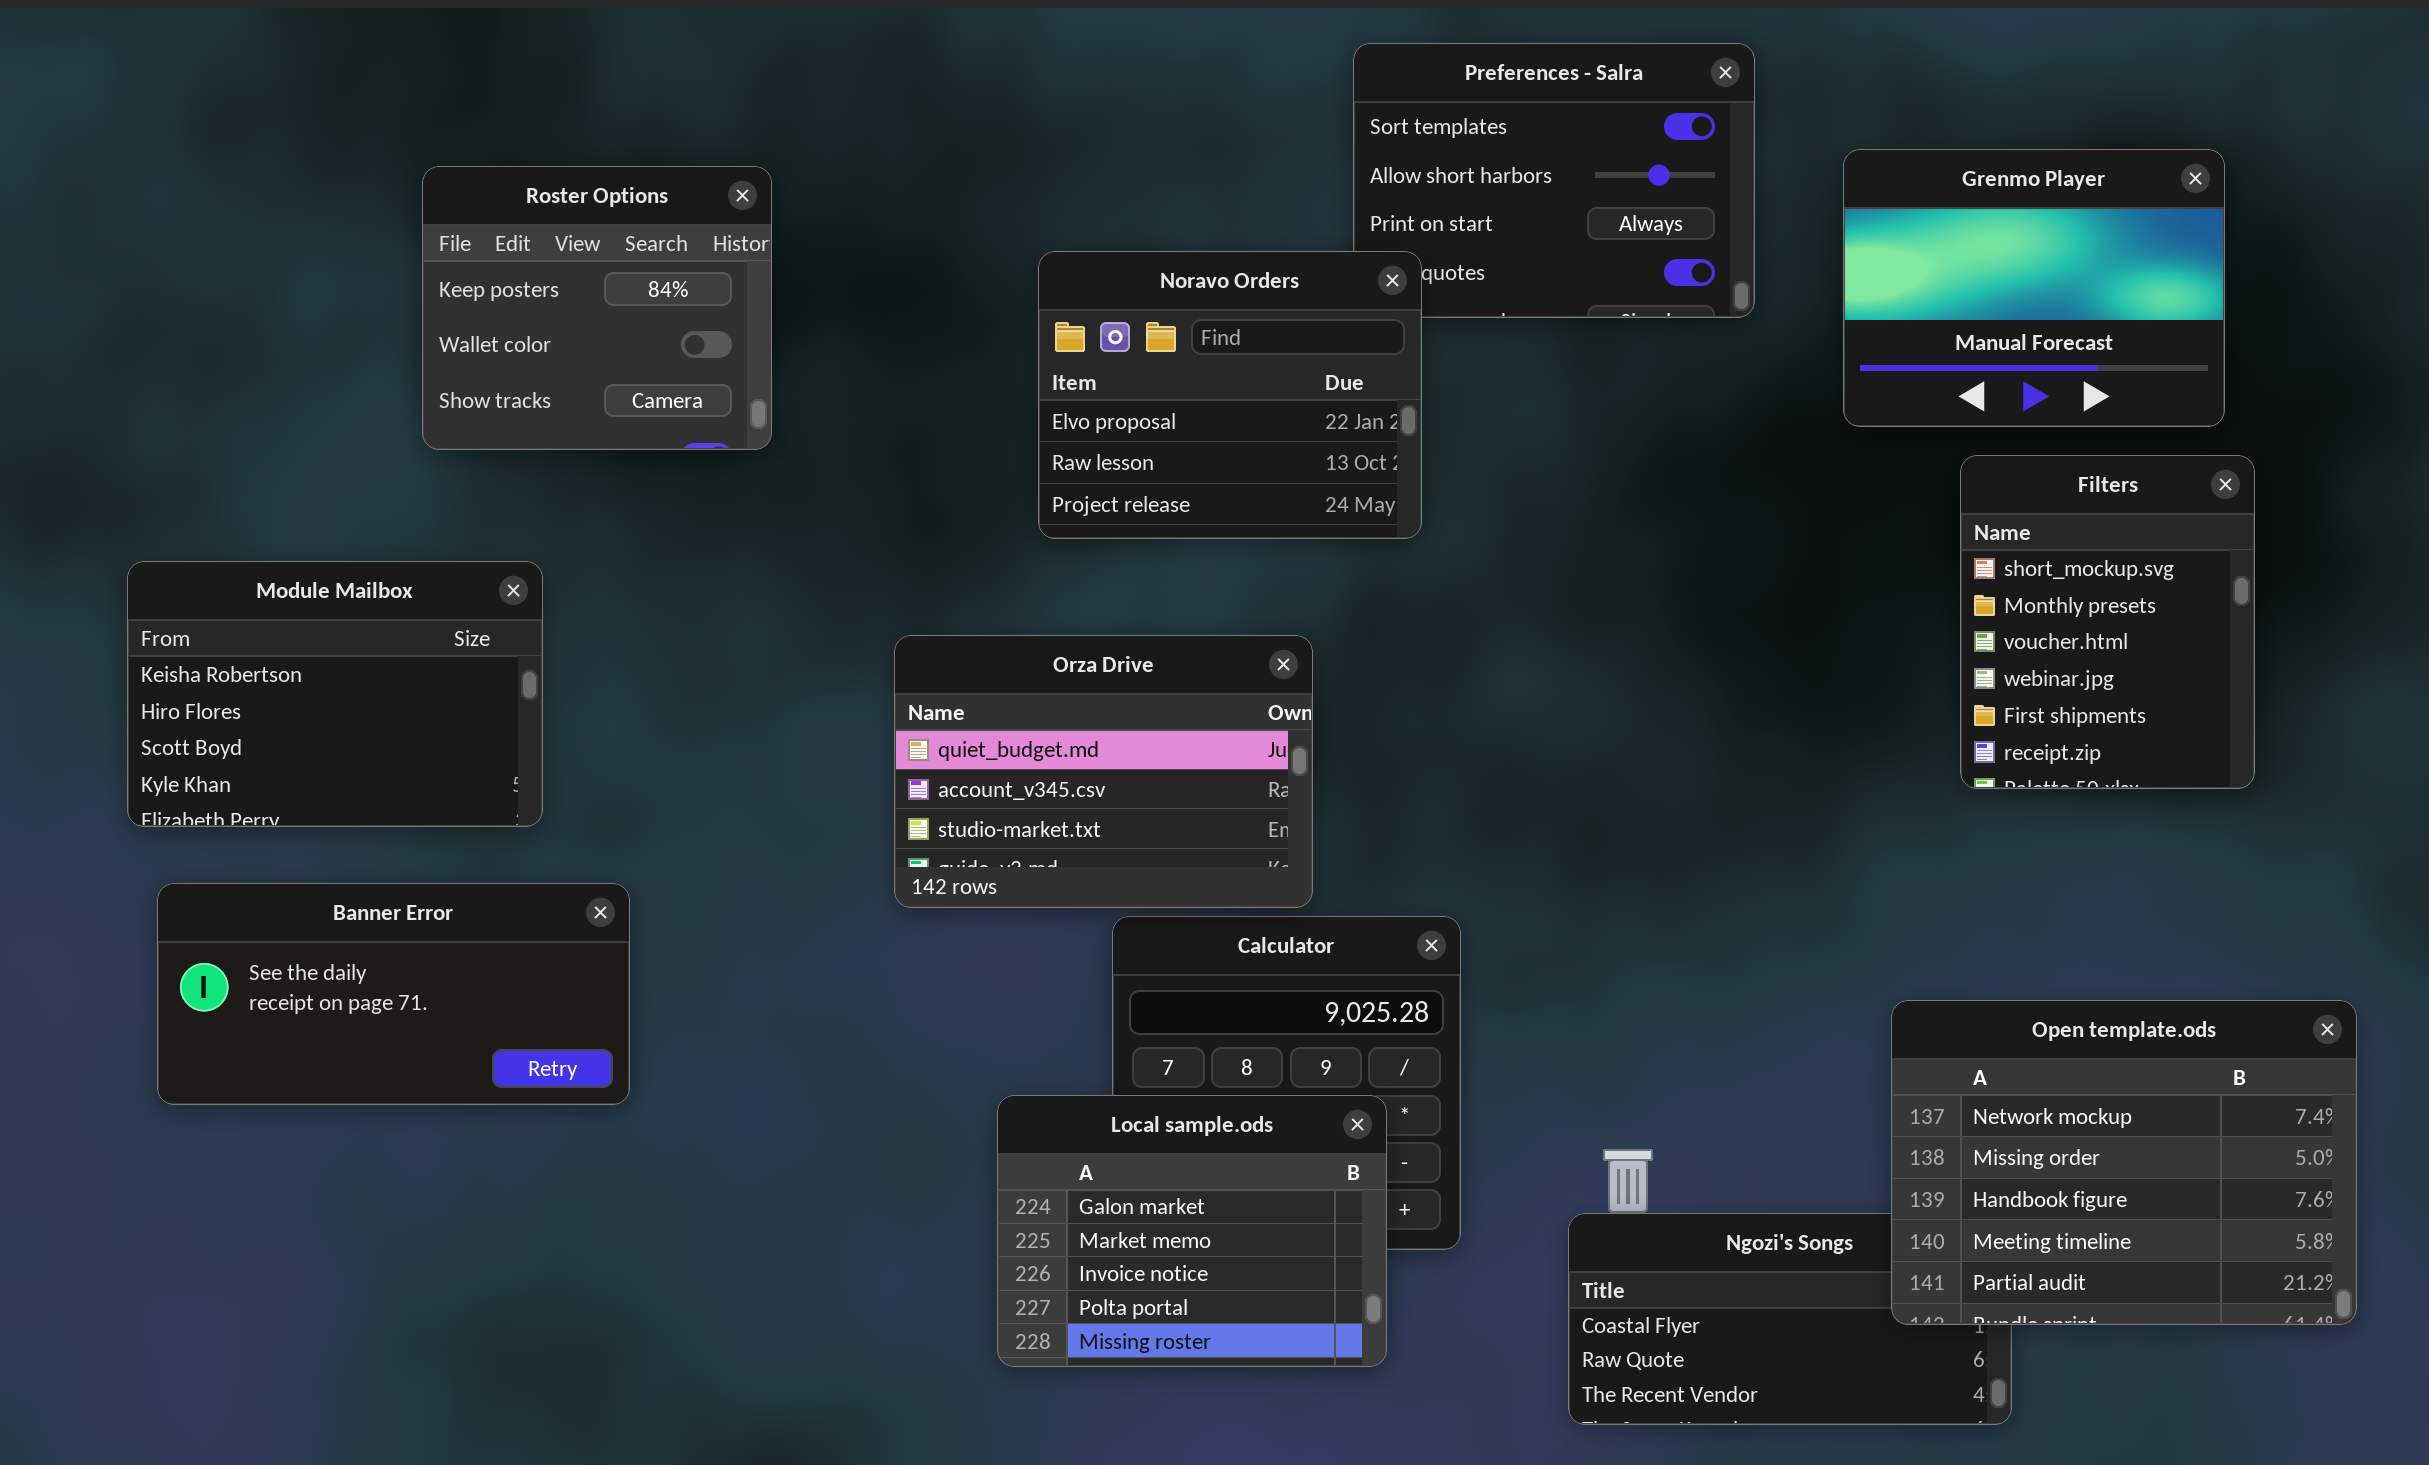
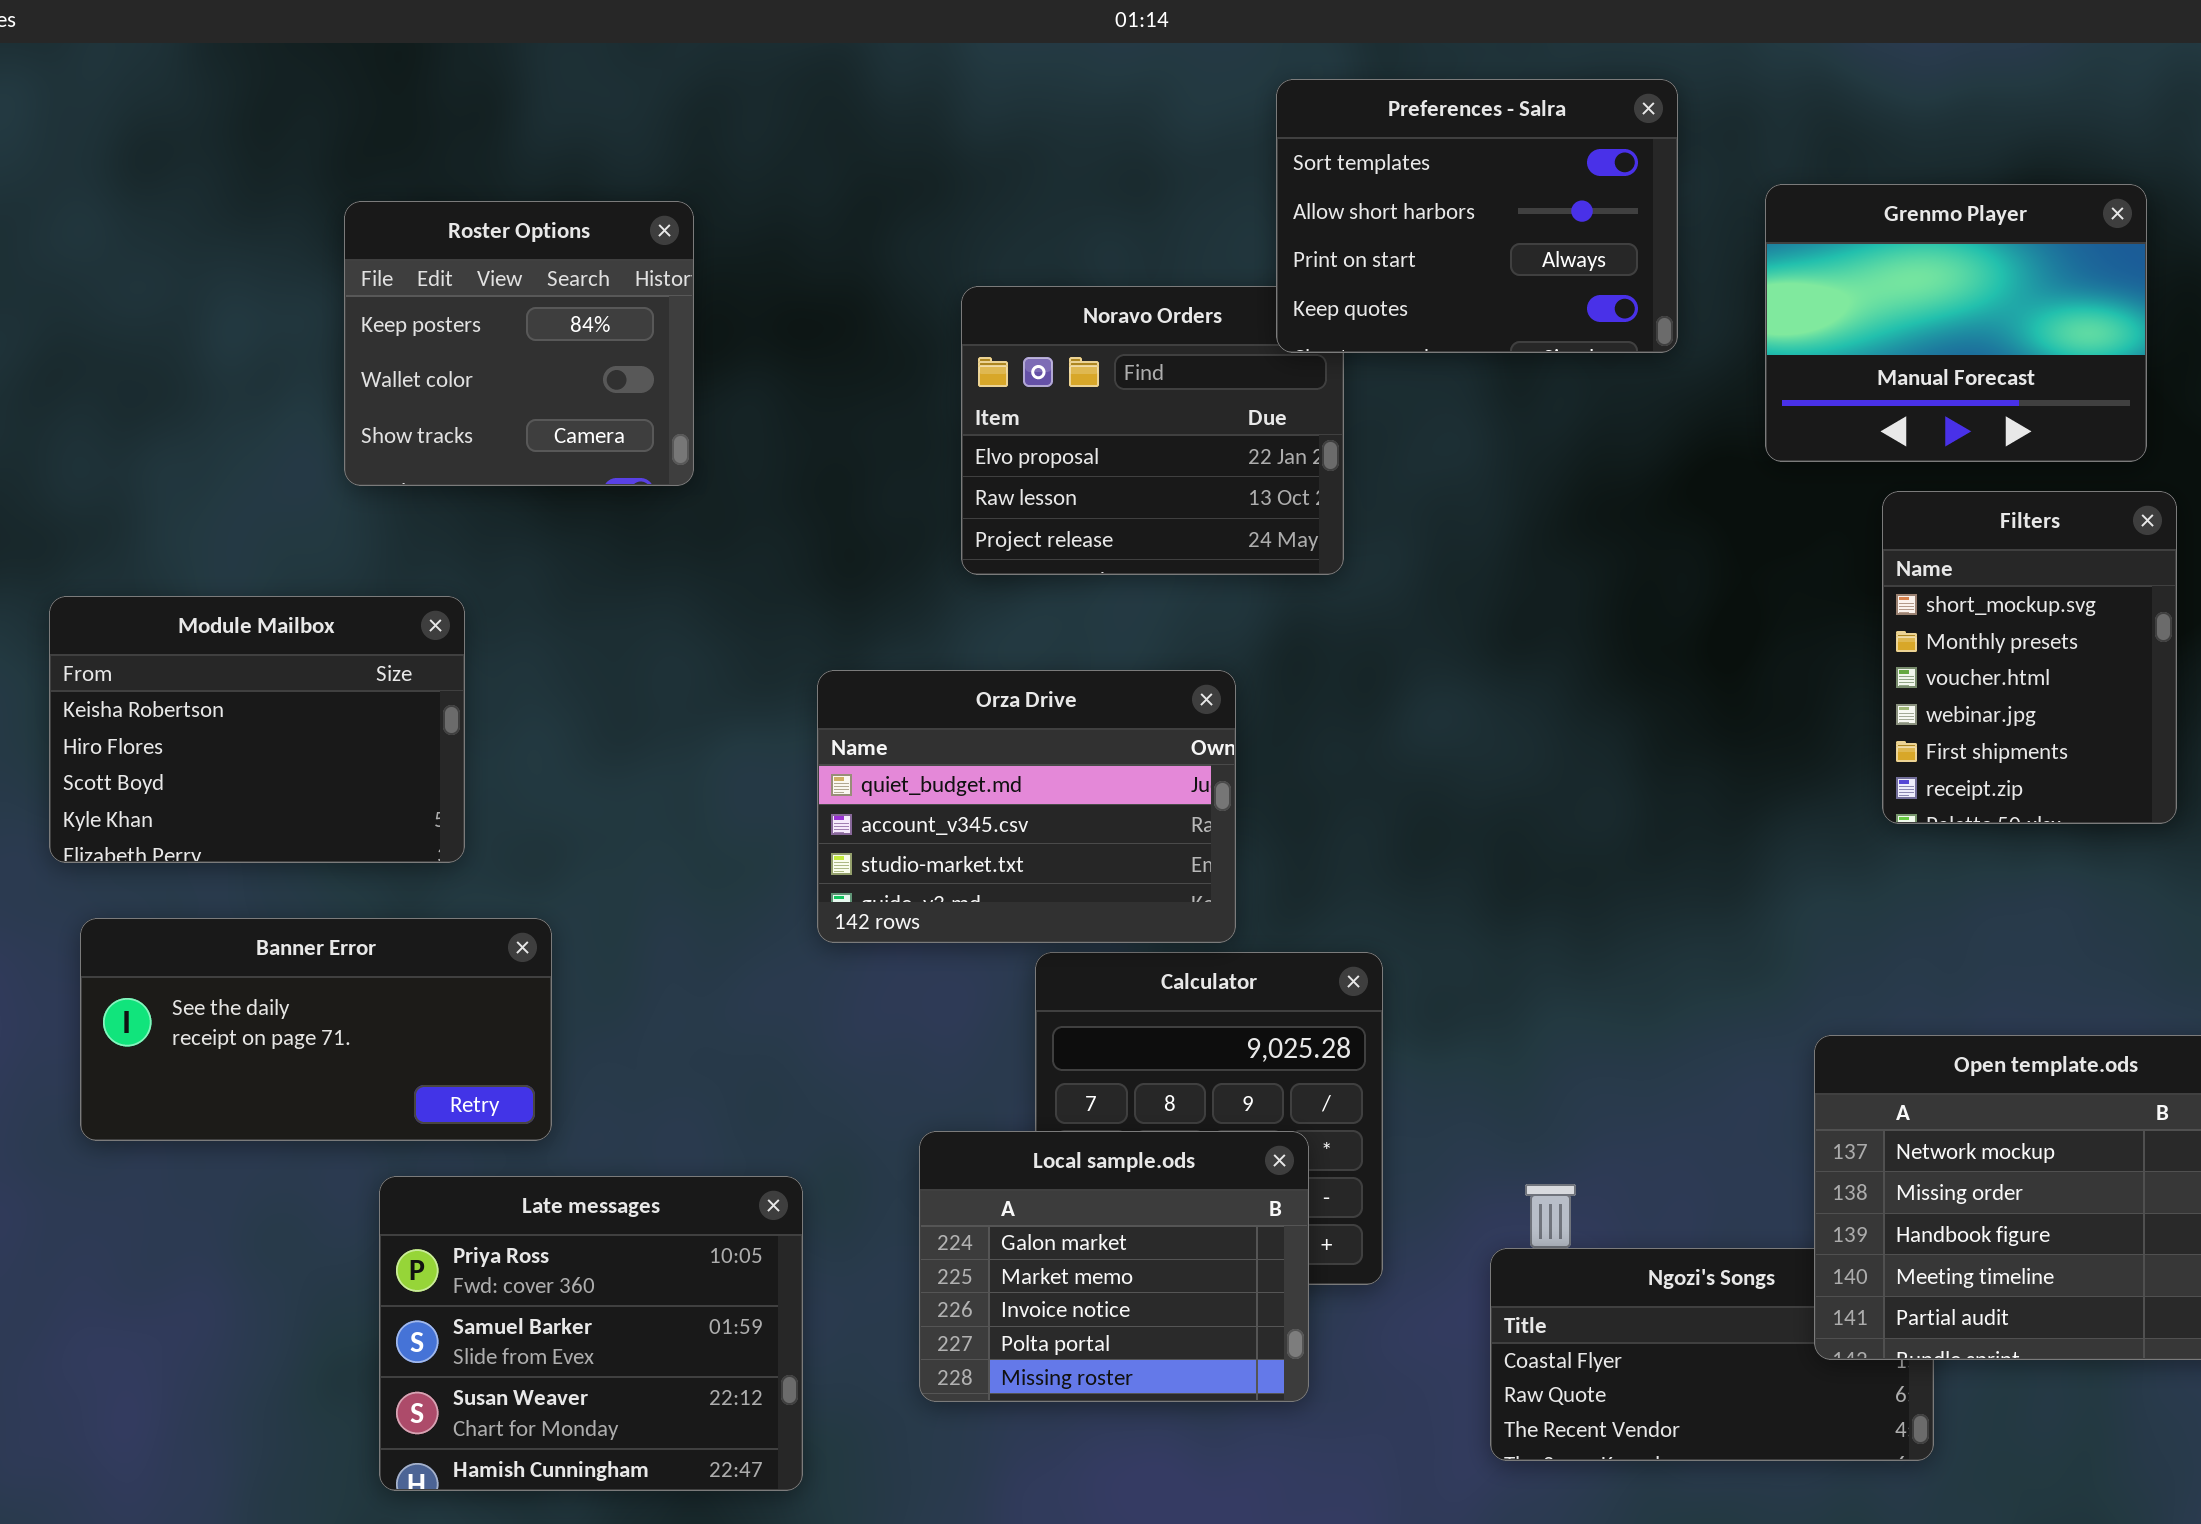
Preferences - Salra: [1353,43,1755,318] -> [1276,79,1678,353], raised
Late messages: none -> [379,1176,803,1491], opened

